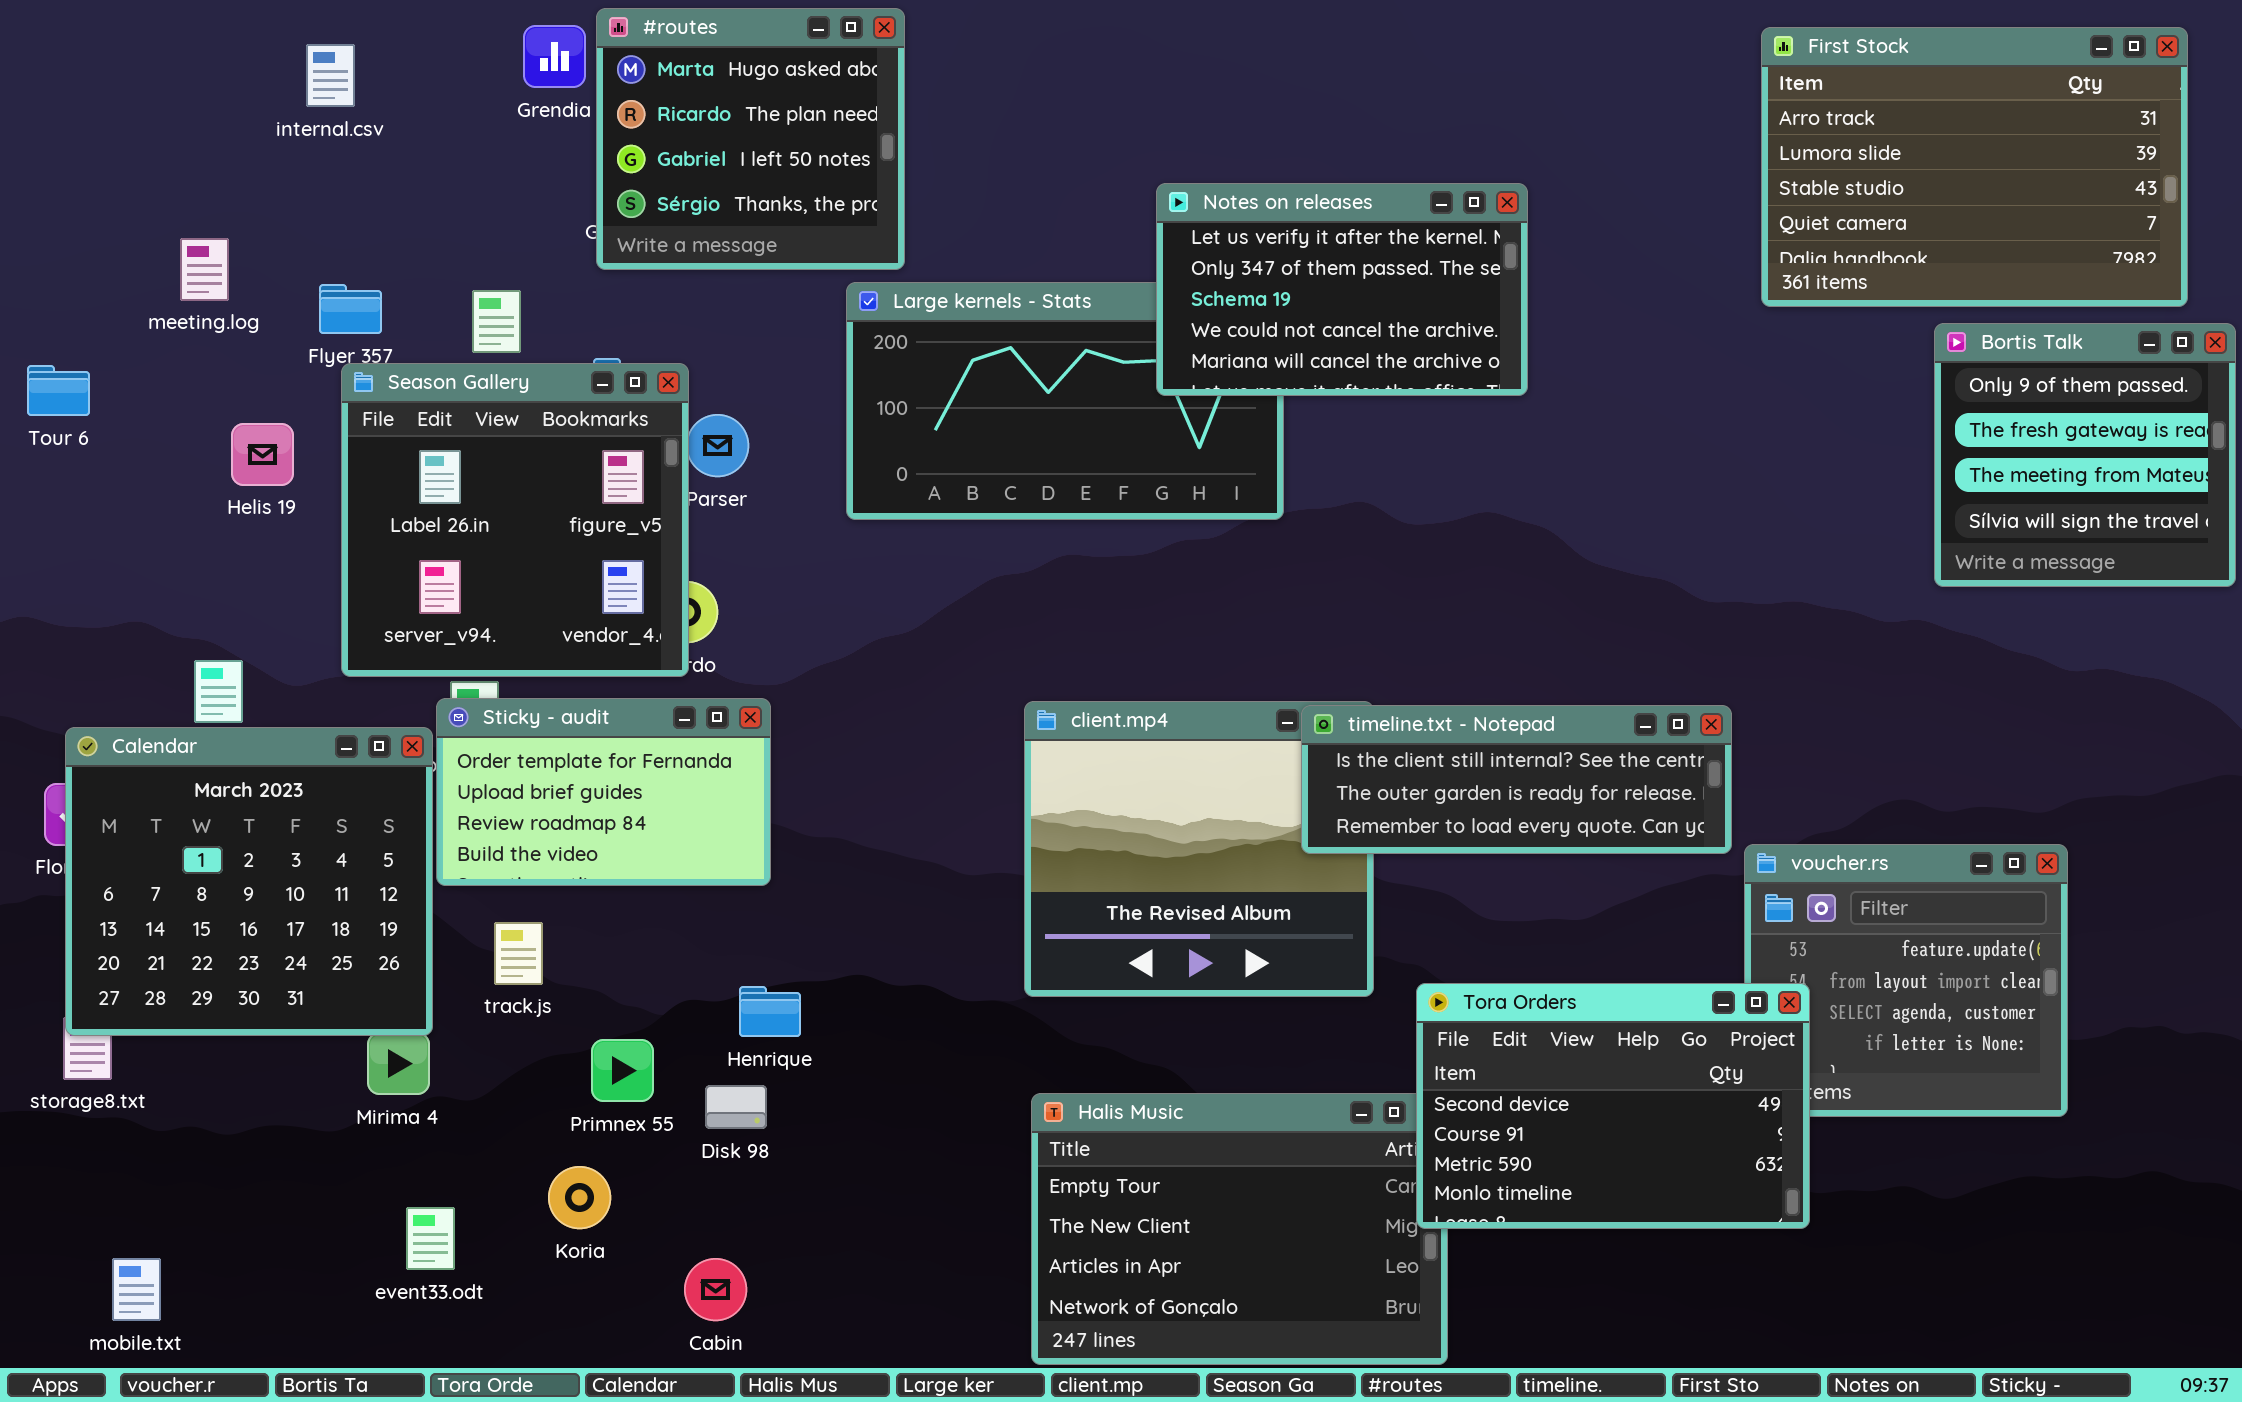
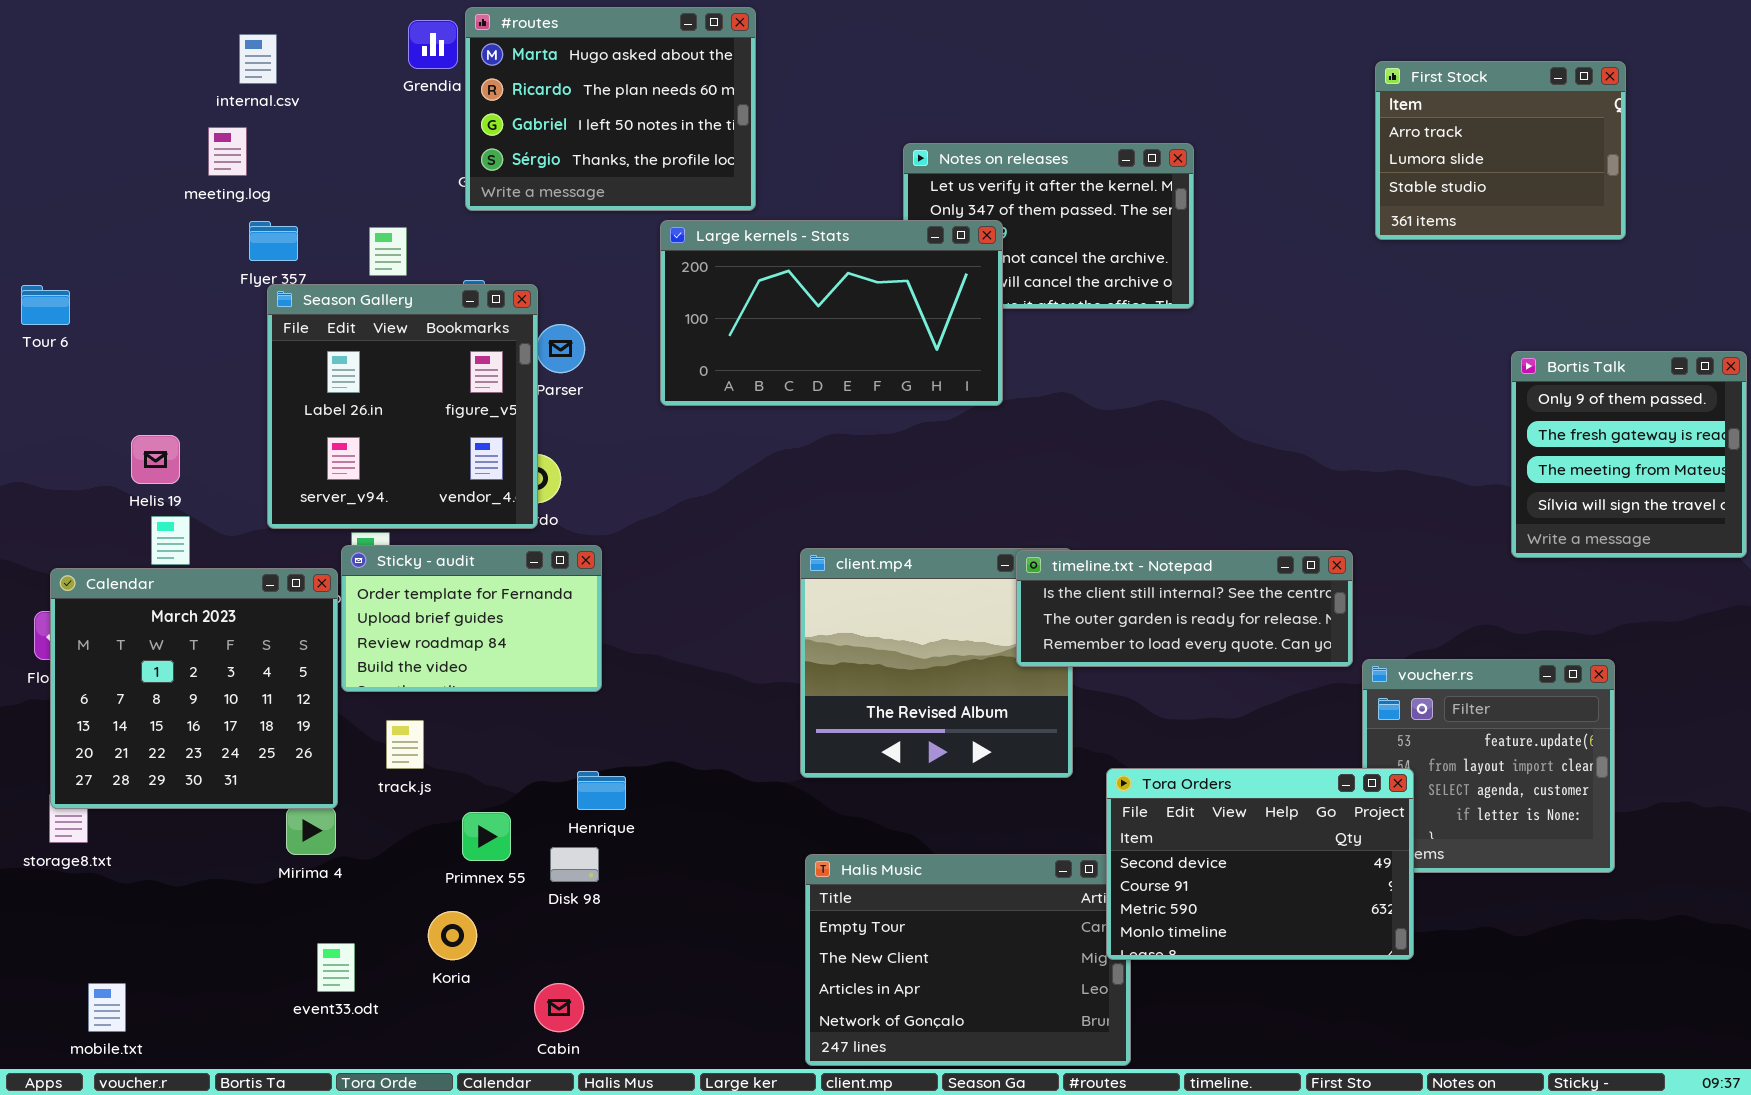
#routes: [596,8,905,270] -> [465,7,756,211], resized
First Stock: [1761,27,2188,307] -> [1375,61,1626,240], resized
meeting.log: [180,238,229,301] -> [208,127,247,176], moved
Large kernels - Stats: [846,282,1284,520] -> [660,220,1003,406], raised
Bortis Talk: [1934,323,2236,587] -> [1511,351,1747,558], moved
Helis 19: [231,423,294,486] -> [131,435,180,484], moved

